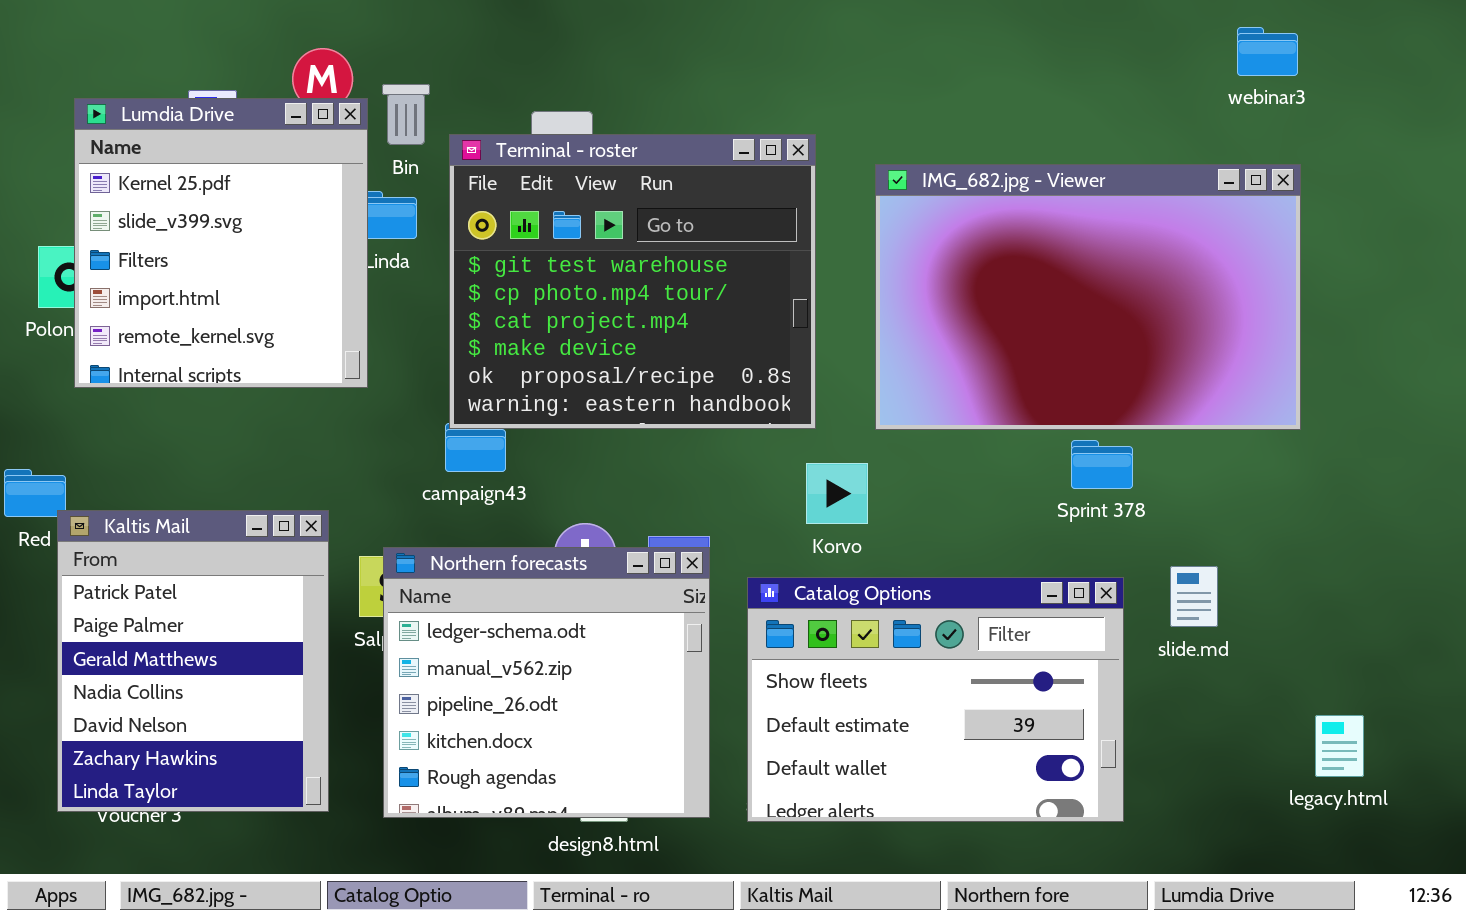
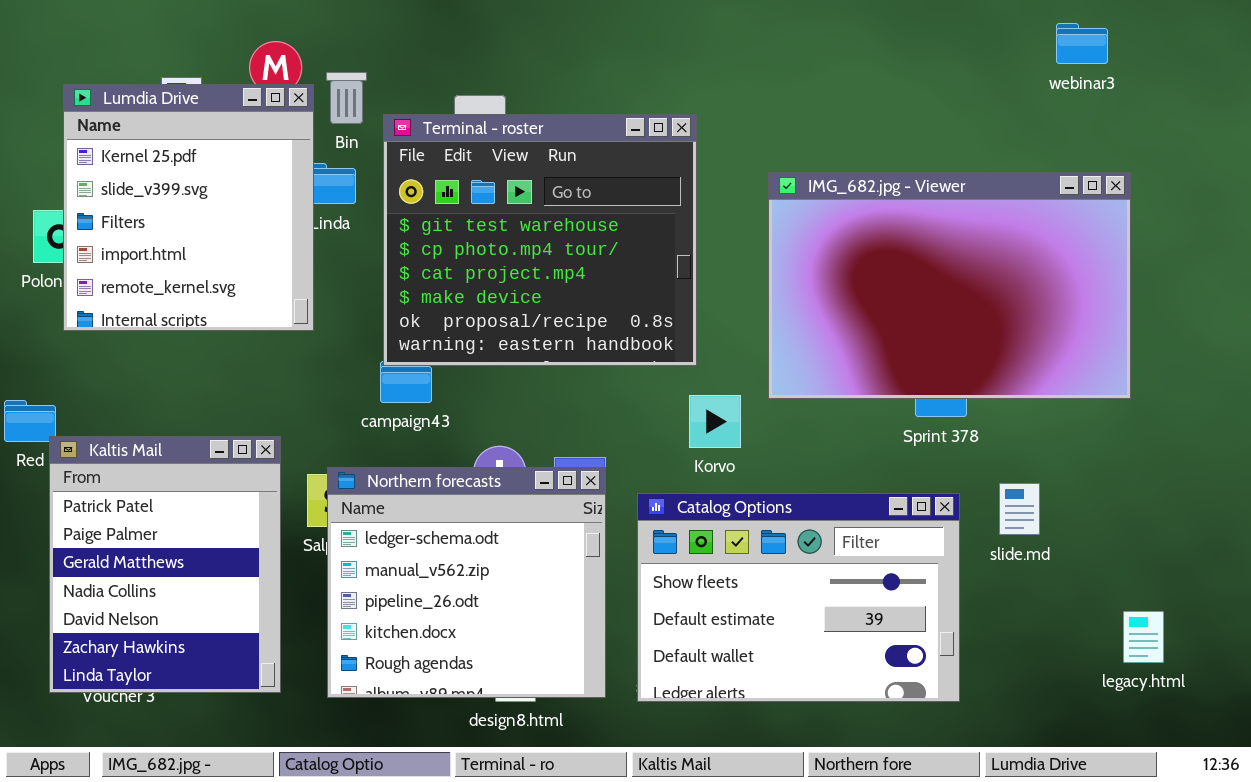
IMG_682.jpg - Viewer: [875,164,1301,430] -> [768,172,1131,399], moved

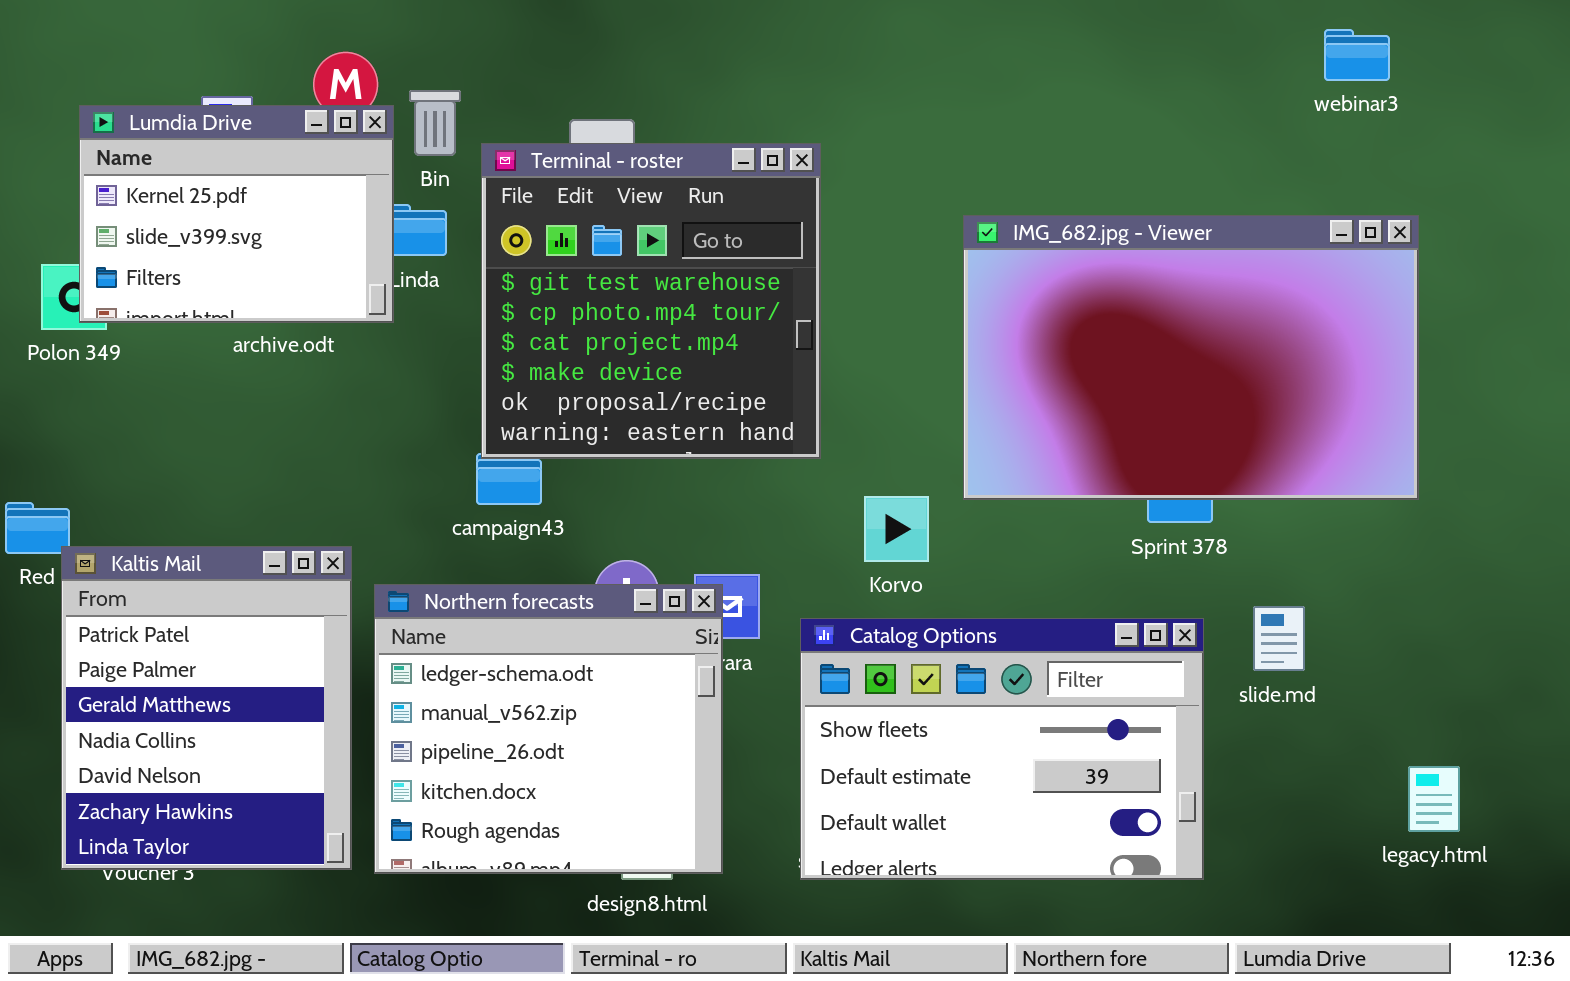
Lumdia Drive: [63,84,314,331] -> [79,105,394,323], resized
Terminal - roster: [383,114,697,366] -> [481,143,821,459], resized
Northern forecasts: [327,467,606,698] -> [374,584,723,874], moved

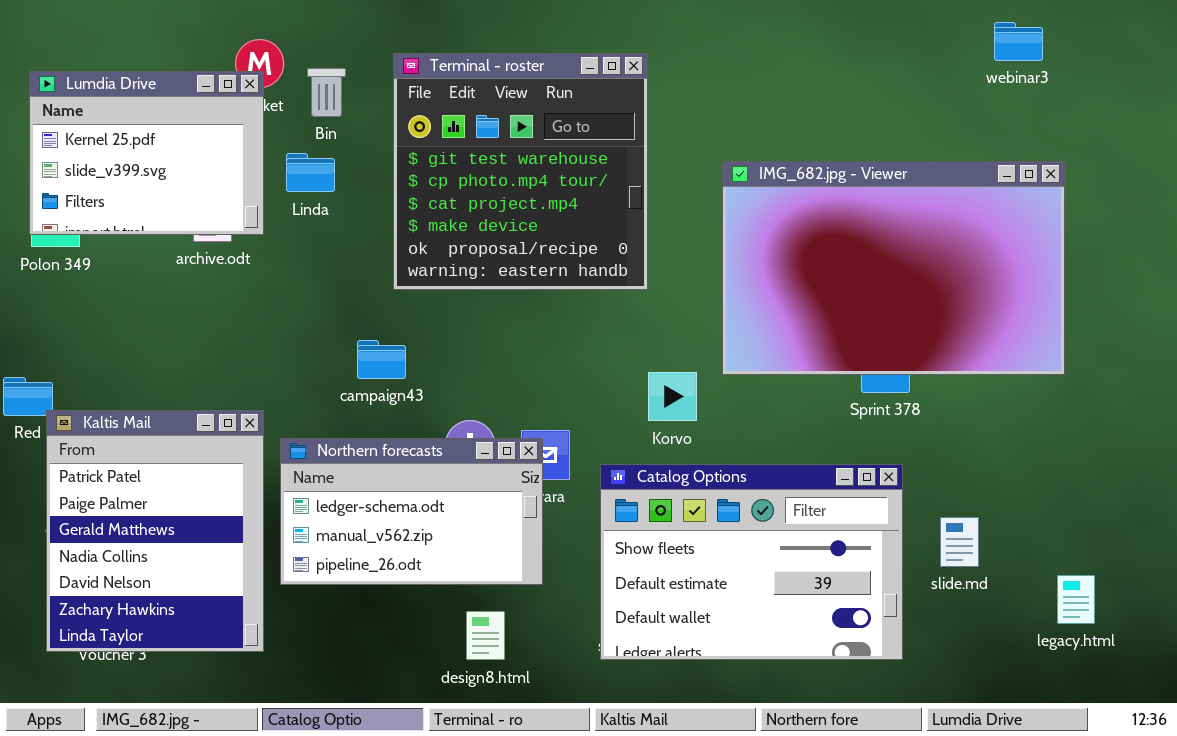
Lumdia Drive: [79,105,394,323] -> [29,71,264,235], moved
Terminal - roster: [481,143,821,459] -> [393,53,648,290], moved
Northern forecasts: [374,584,723,874] -> [280,438,543,585], resized
slide.md: [1253,606,1305,671] -> [940,517,979,567], moved

